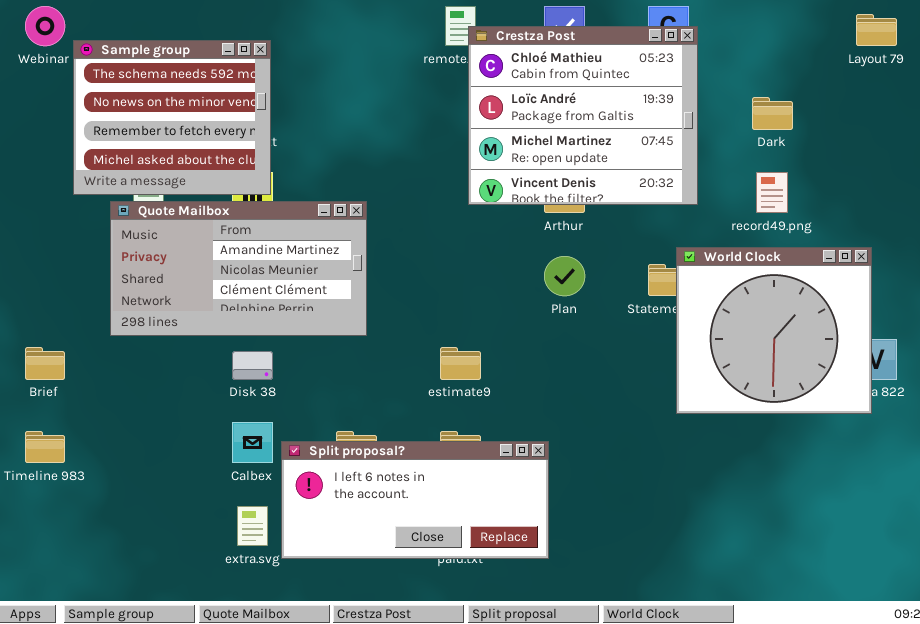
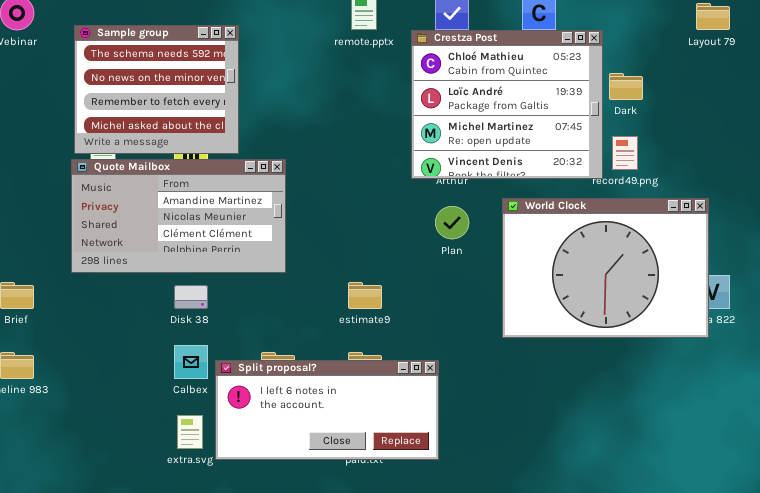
Crestza Post: [468,26,698,205] -> [411,30,603,179], moved
Sample group: [73,40,271,195] -> [74,25,239,154], moved
World Clock: [676,247,872,414] -> [502,198,709,338], resized

